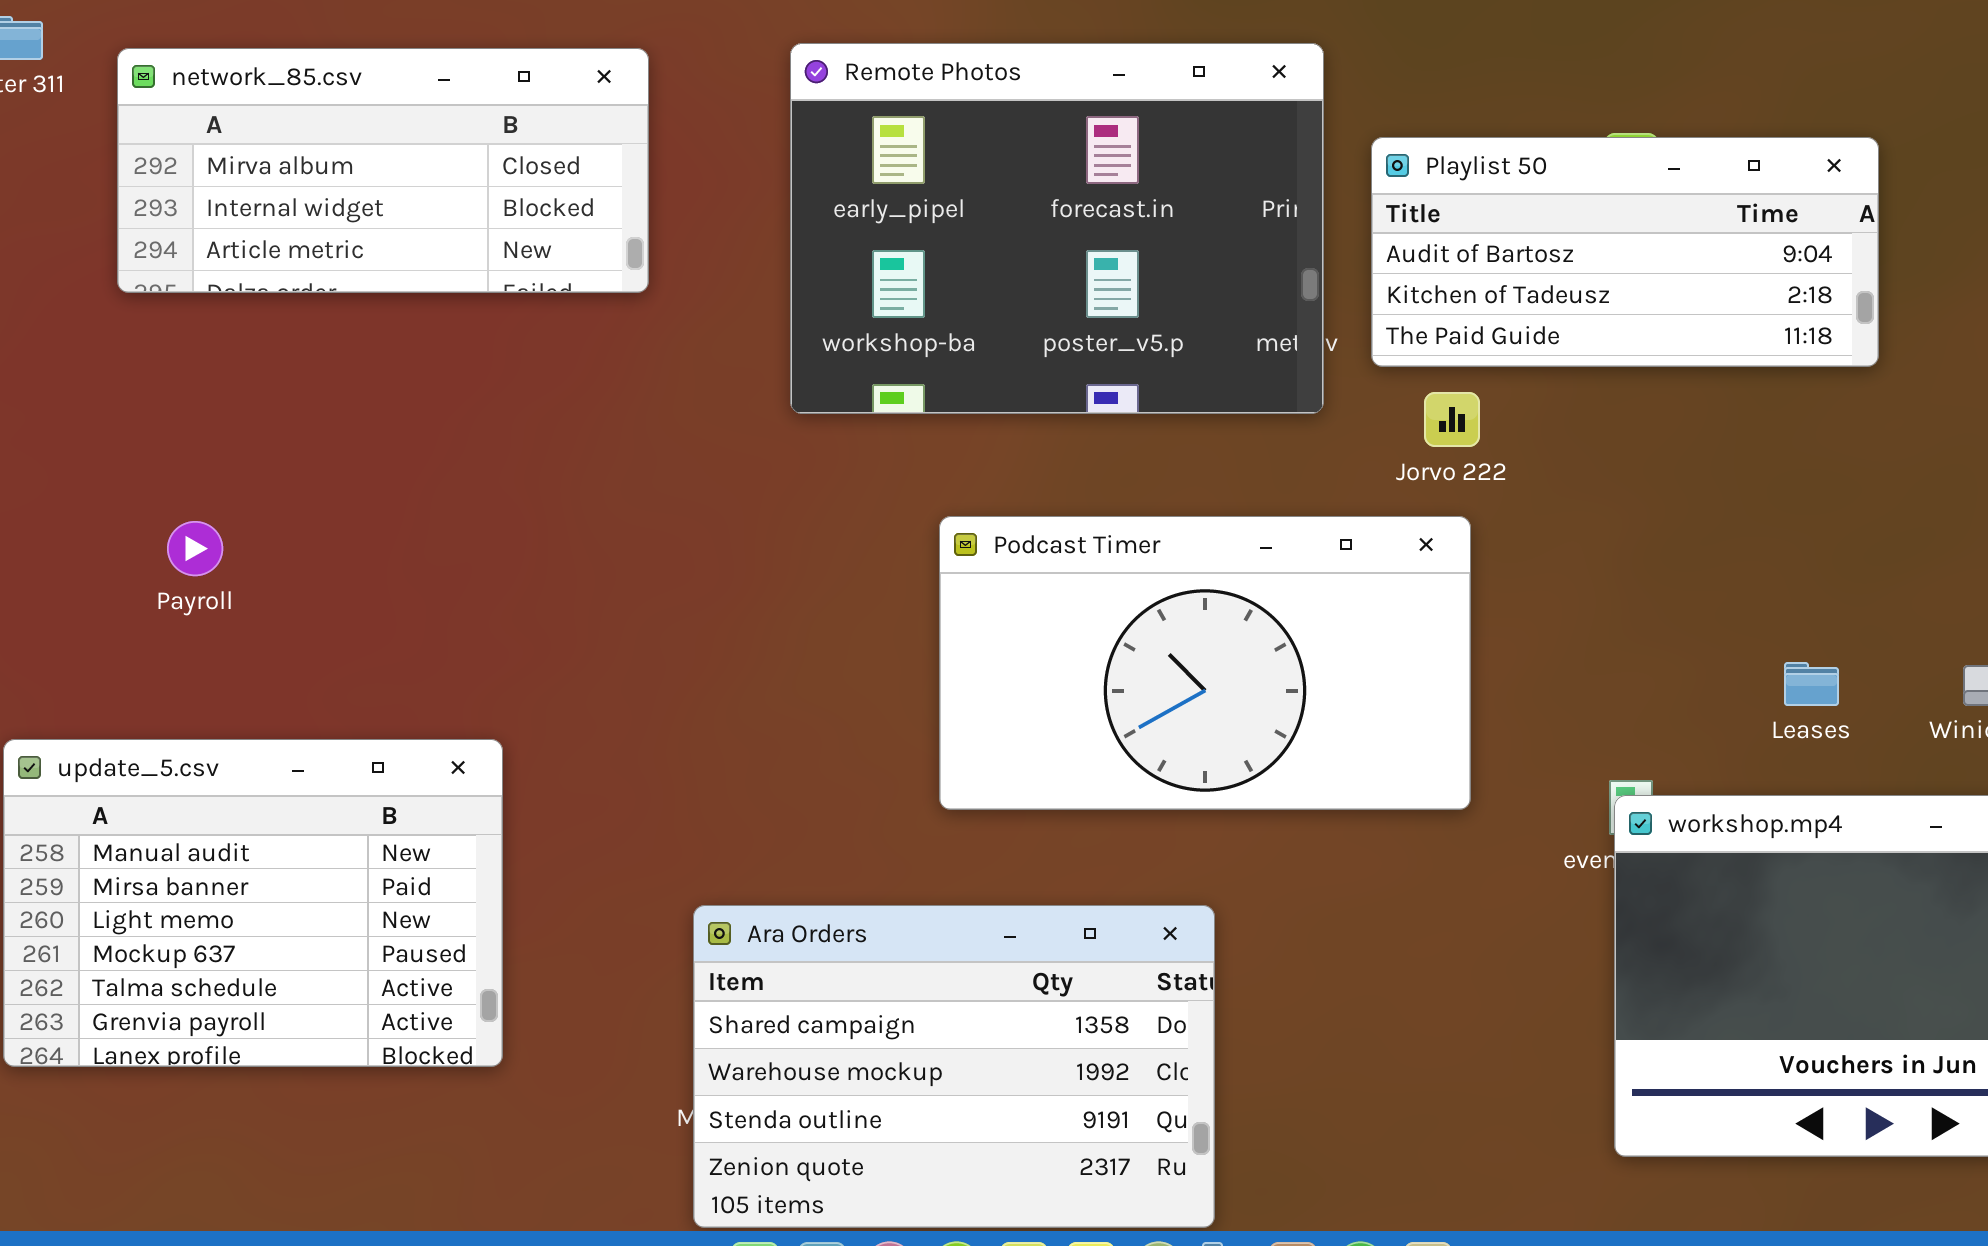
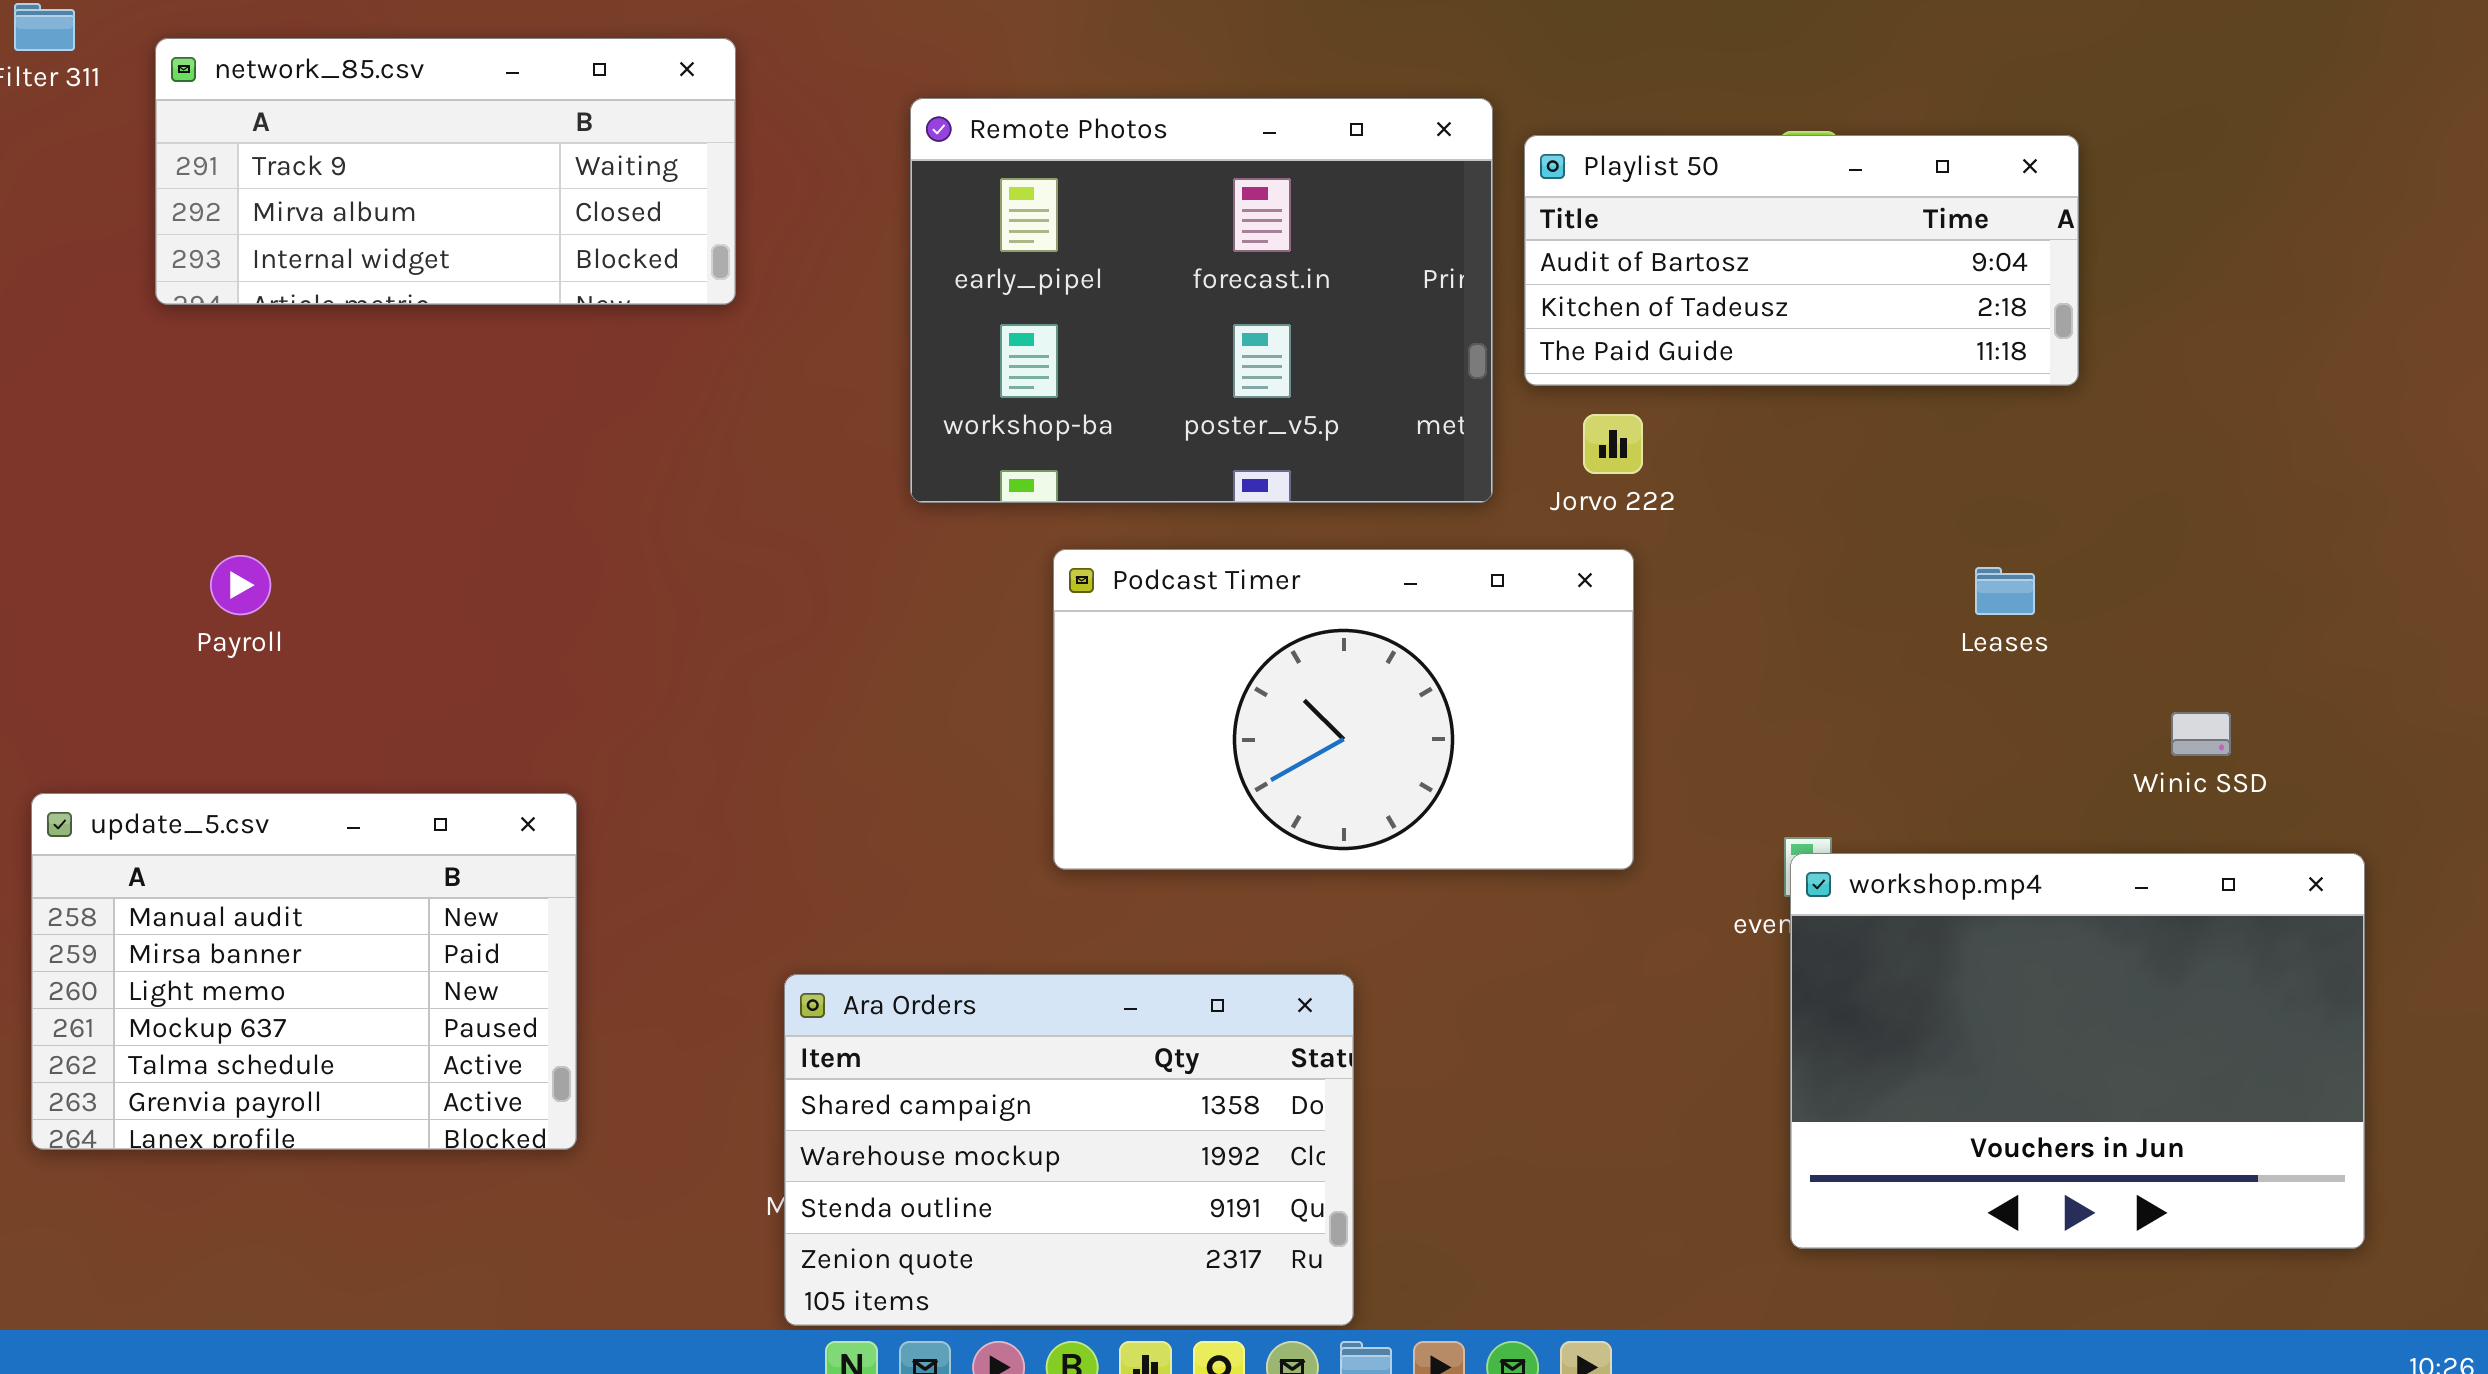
Remote Photos: [790,43,1324,414] -> [910,98,1493,503], moved
network_85.csv: [117,48,649,293] -> [155,38,736,305], scrolled up 1 row
Leases: [1784,662,1839,706] -> [1975,567,2035,615], moved

